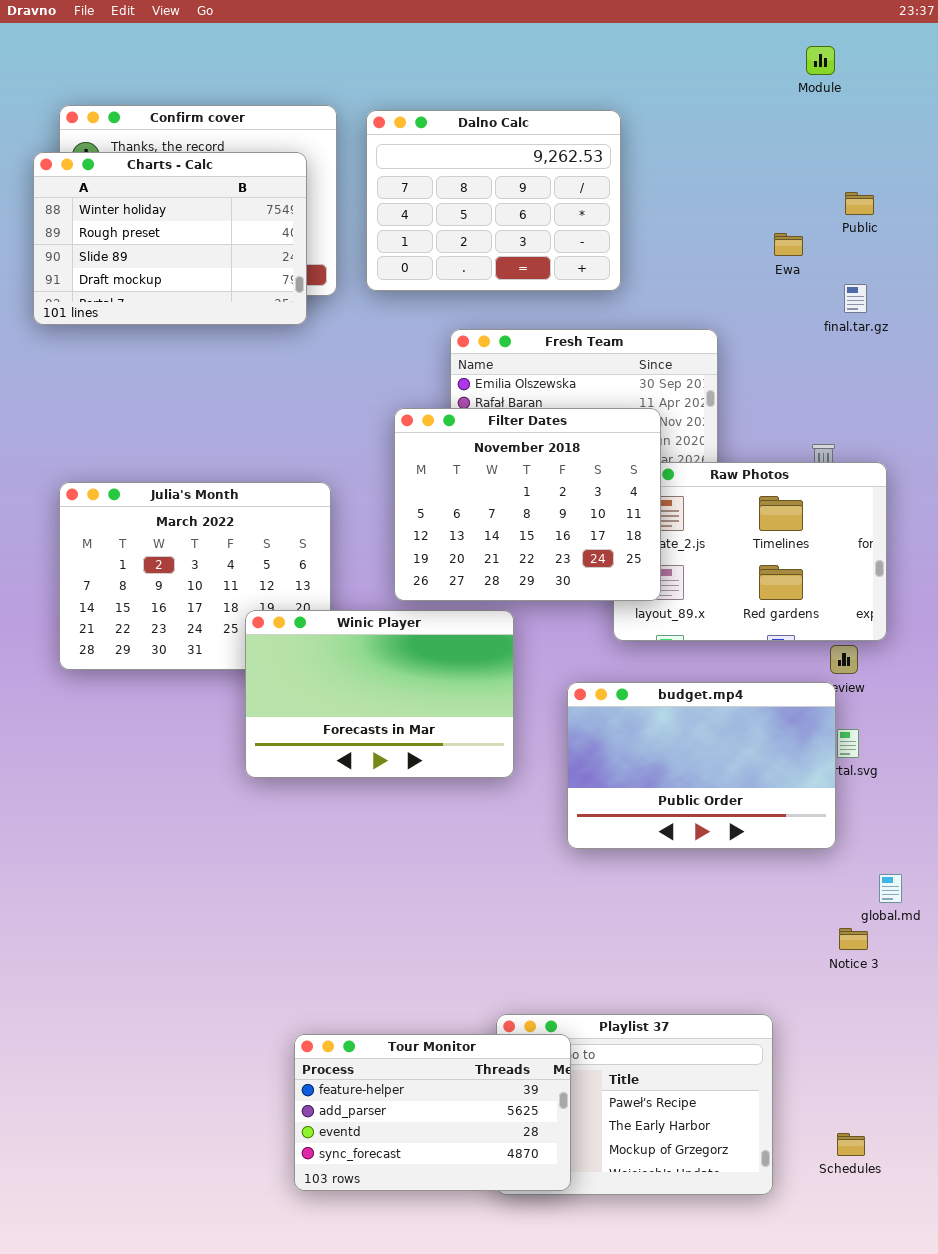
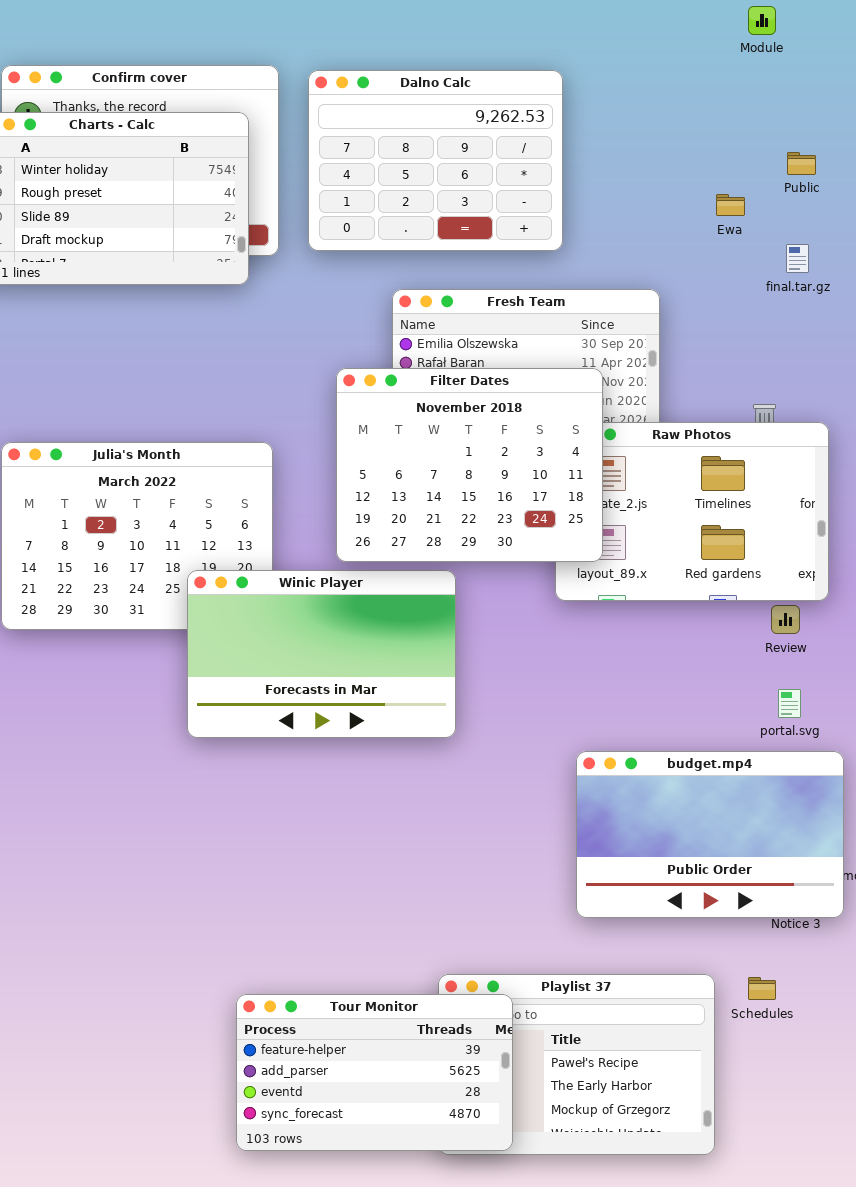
budget.mp4: [567,682,836,849] -> [576,751,844,918], moved
Schedules: [837,1133,865,1156] -> [748,977,776,1000], moved

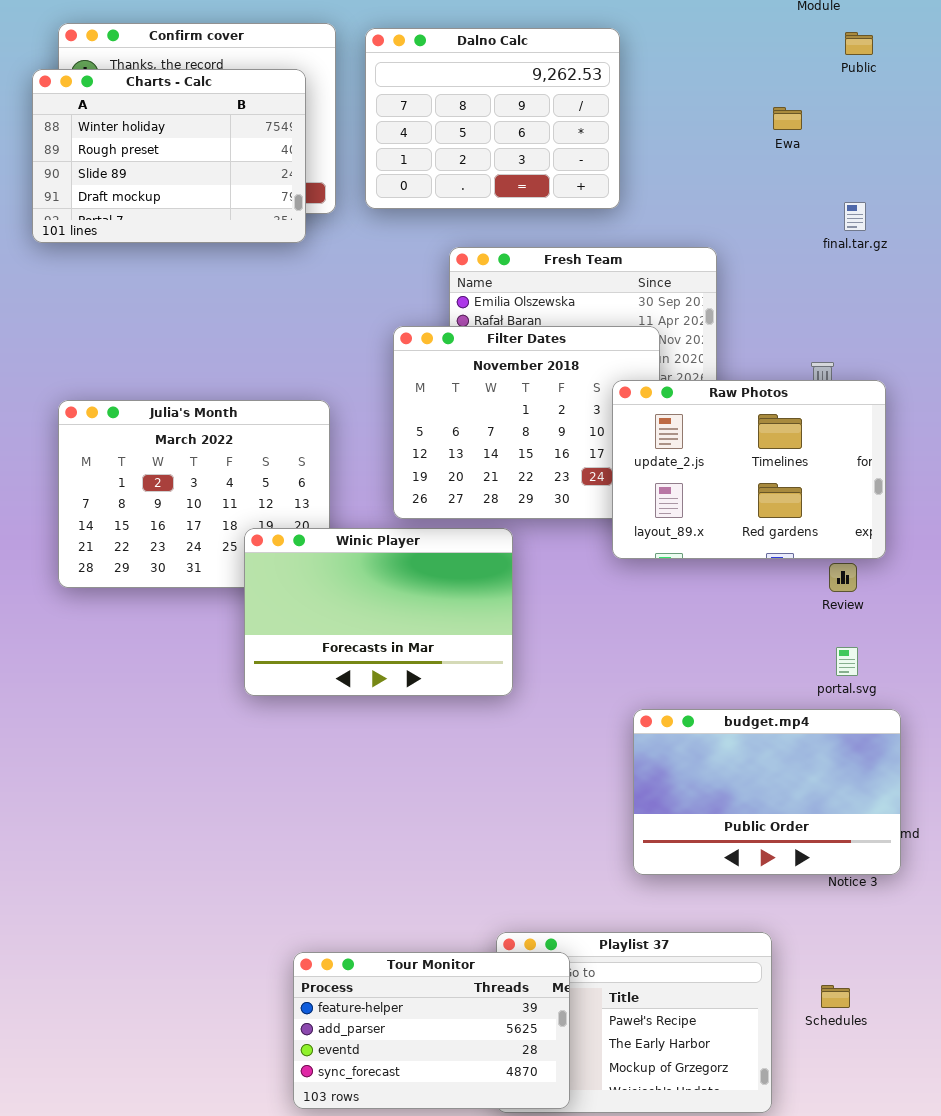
Public: [787,152,816,175] -> [845,32,873,55], moved
Ewa: [716,194,745,216] -> [773,107,802,130], moved
Raw Photos: [555,422,829,601] -> [612,380,886,559], raised
Schedules: [748,977,776,1000] -> [821,985,850,1008], moved

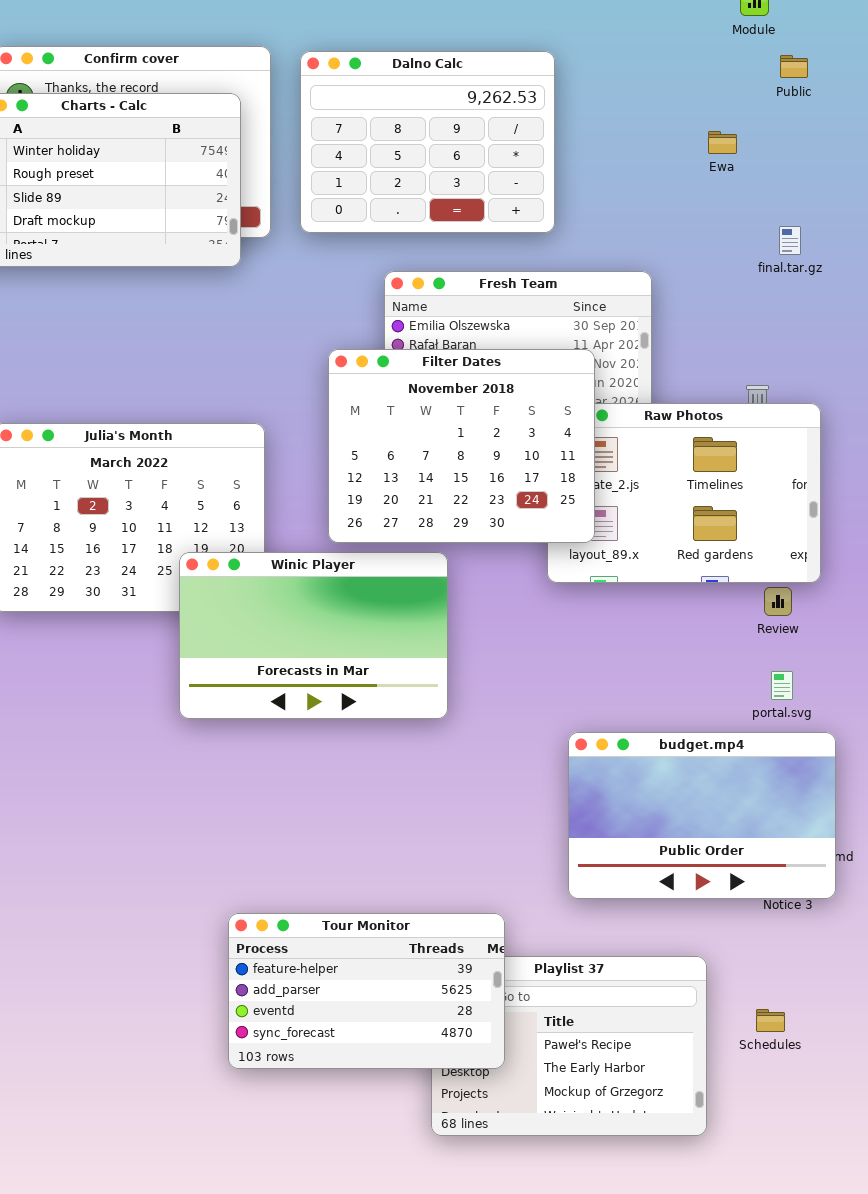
Filter Dates: [393,326,660,519] -> [328,349,595,543], raised
Tour Monitor: [293,952,570,1109] -> [228,913,505,1069], moved

